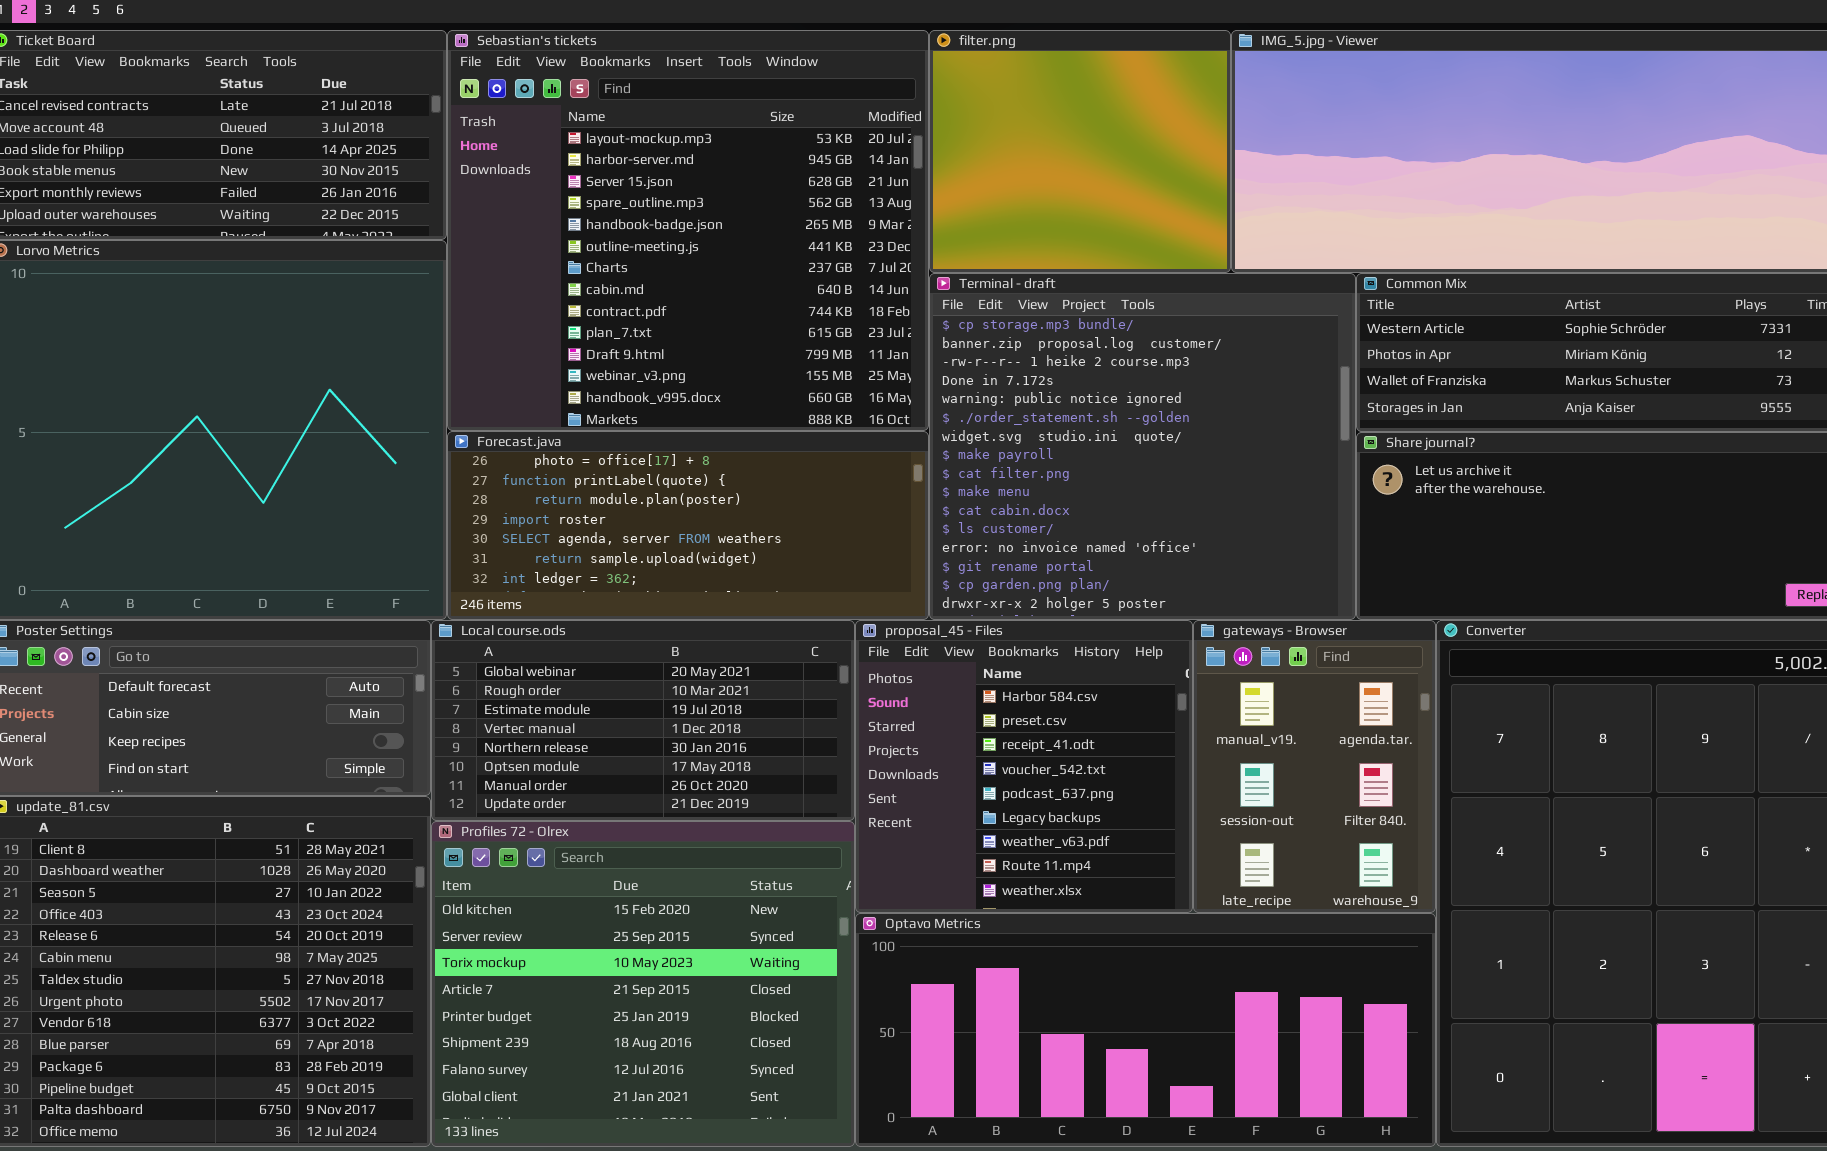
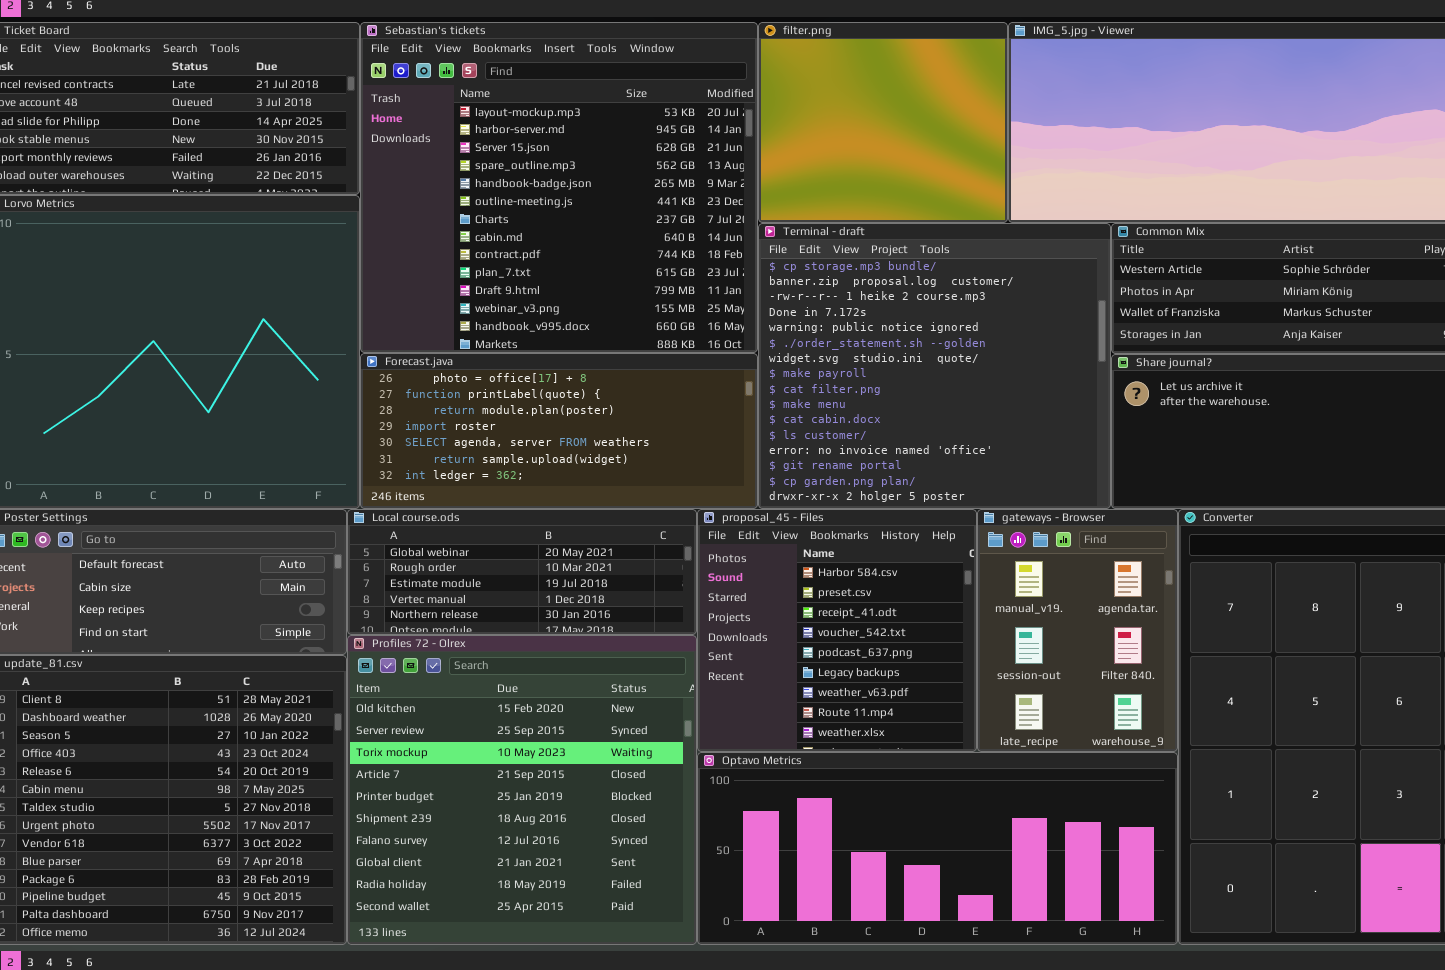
Local course.ods: [431,620,855,821] -> [347,509,697,635], resized
Profiles 72 - Olrex: [431,821,855,1147] -> [347,635,697,945], resized

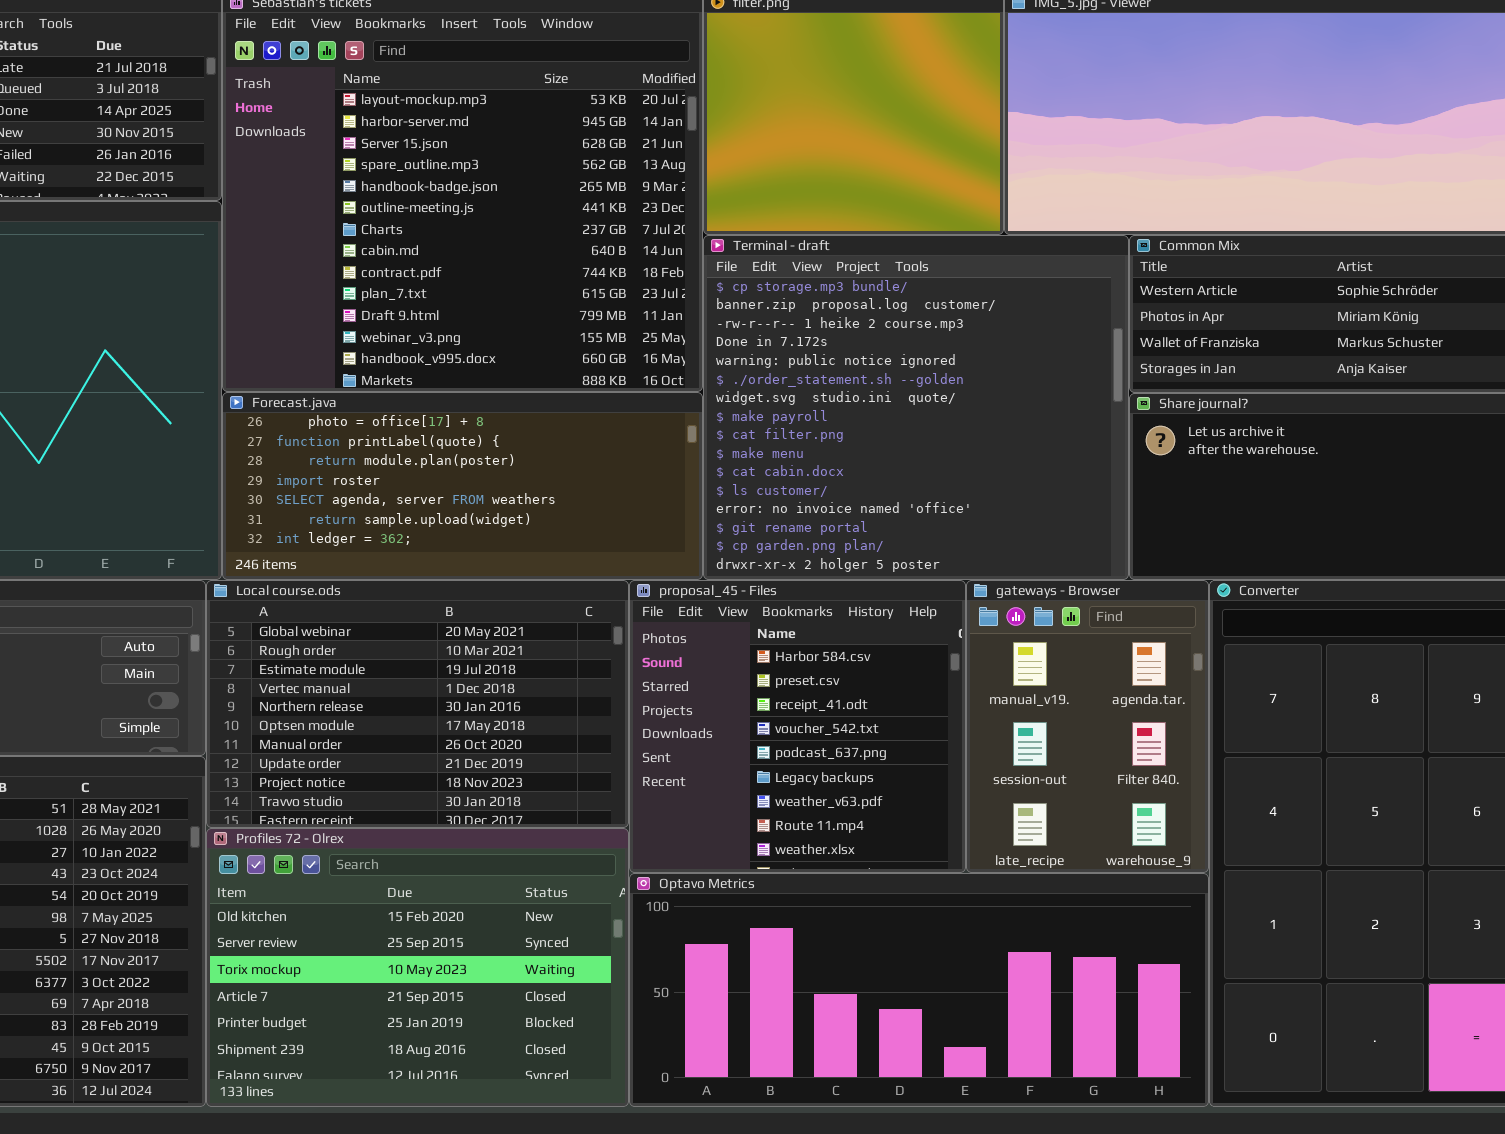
Local course.ods: [347,509,697,635] -> [206,580,629,828], resized
Profiles 72 - Olrex: [347,635,697,945] -> [206,828,629,1107], resized

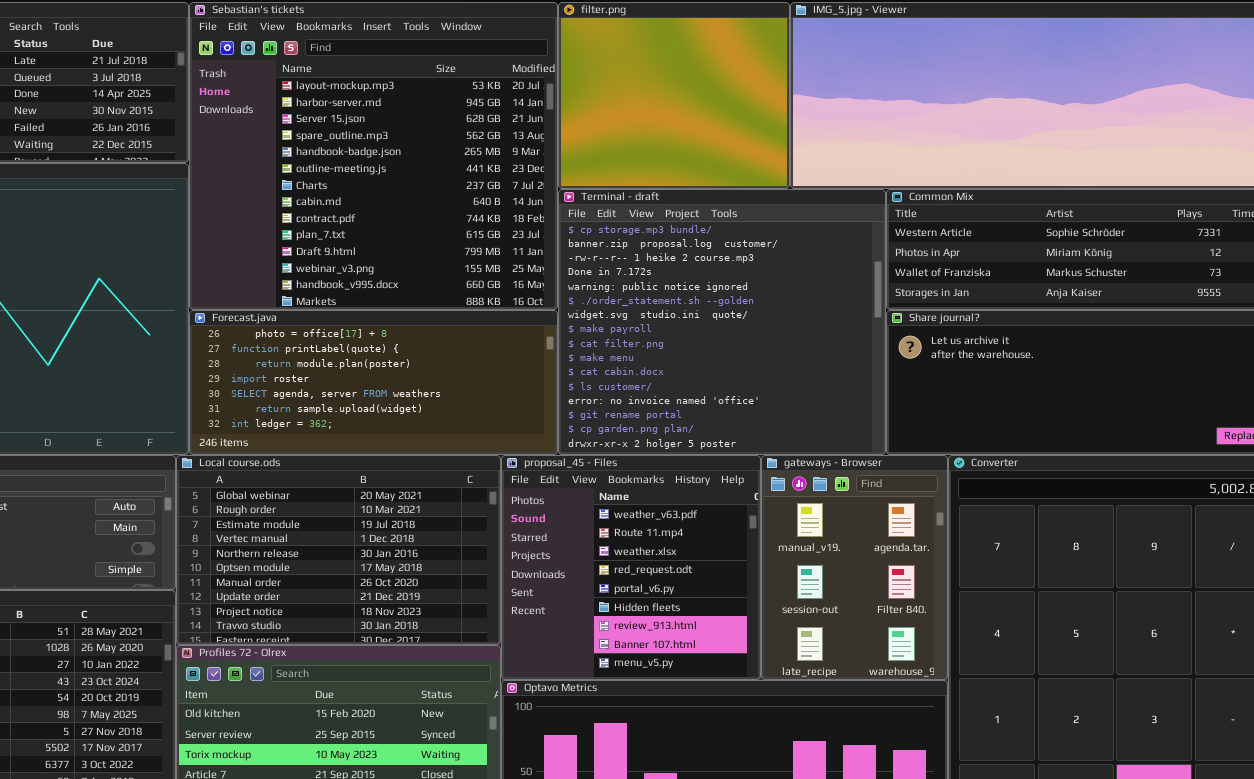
proposal_45 - Files: [629,580,966,873] -> [501,455,761,680], scrolled down 6 rows

